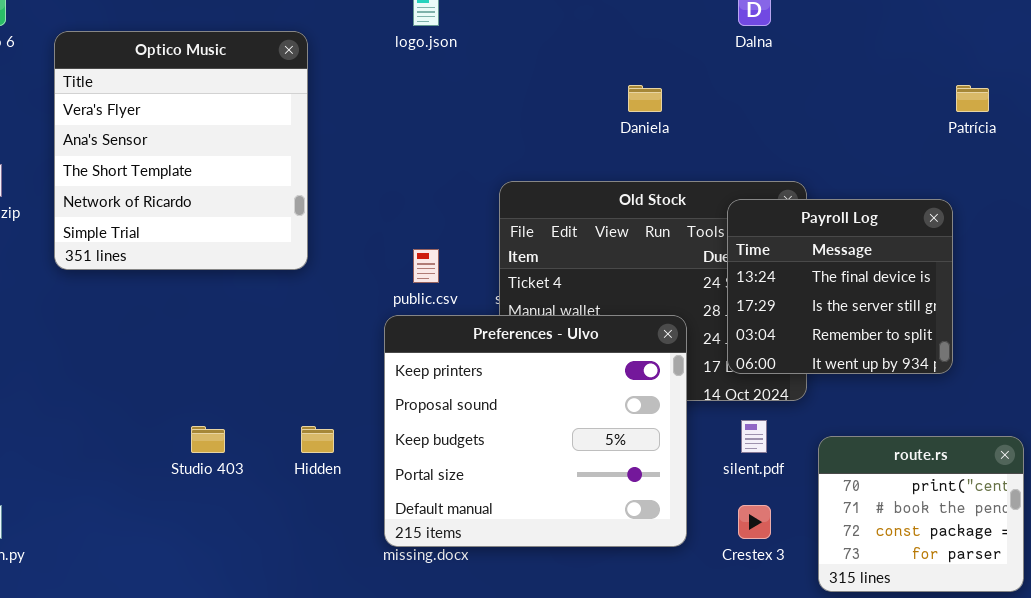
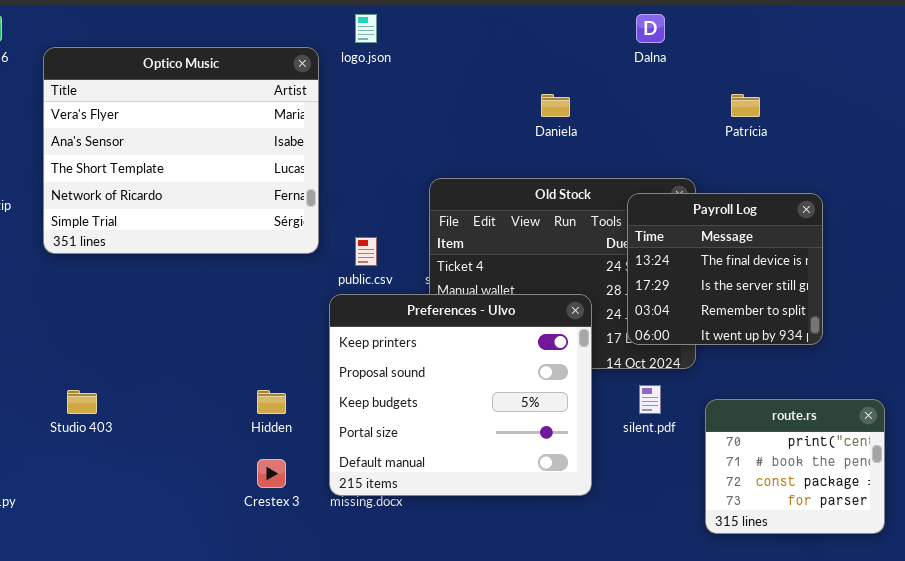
Optico Music: [54,31,308,270] -> [43,47,319,254], resized
Patrícia: [956,85,989,112] -> [731,94,760,117], moved
Studio 403: [191,426,225,453] -> [67,390,97,414], moved
Crestex 3: [738,505,771,539] -> [257,459,286,488], moved

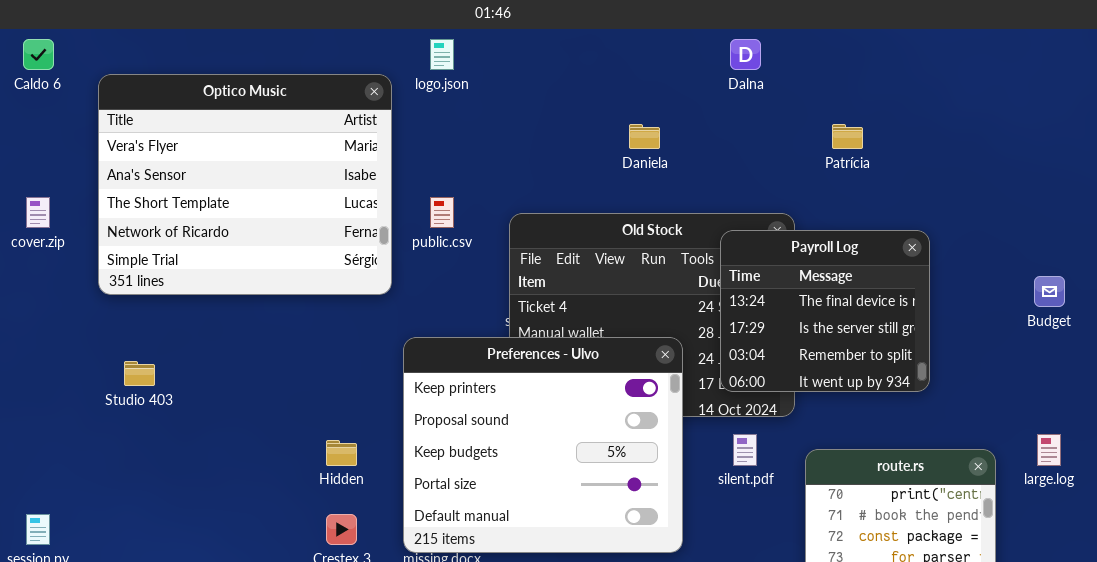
public.csv: [355,237,377,266] -> [430,197,454,228], moved
Studio 403: [67,390,97,414] -> [124,361,155,386], moved

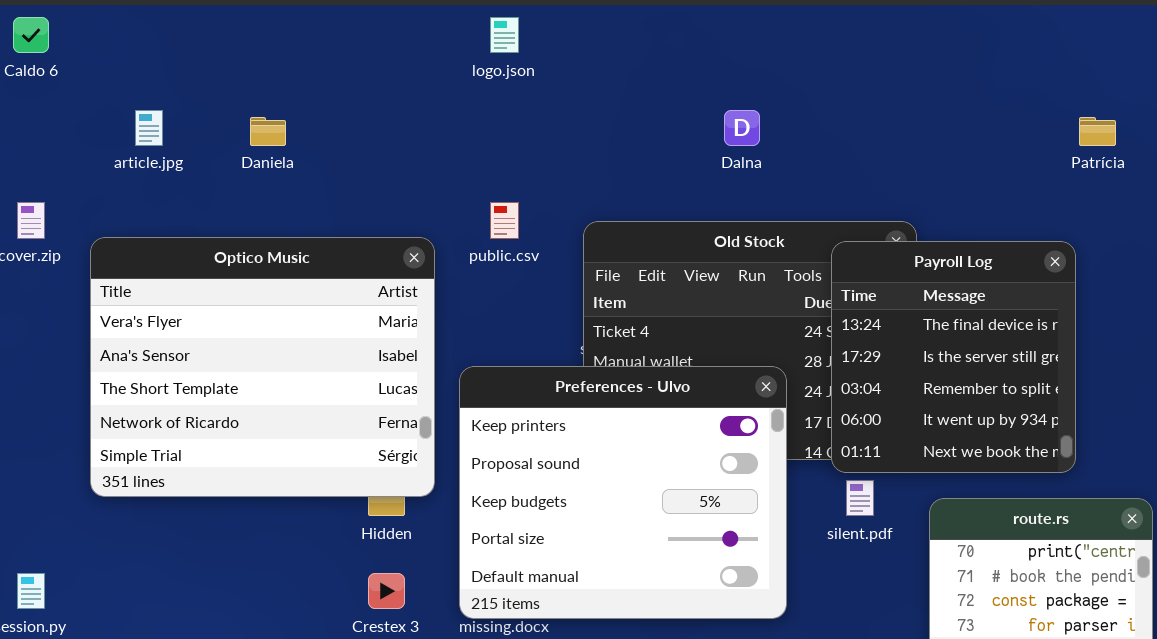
Dalna: [730,39,761,70] -> [724,110,760,146], moved
Optico Music: [98,74,392,295] -> [90,237,435,497], moved
Daniela: [629,124,660,149] -> [250,117,286,146], moved
Patrícia: [832,124,863,149] -> [1079,117,1116,146], moved
Payroll Log: [720,230,930,392] -> [831,241,1076,473], resized

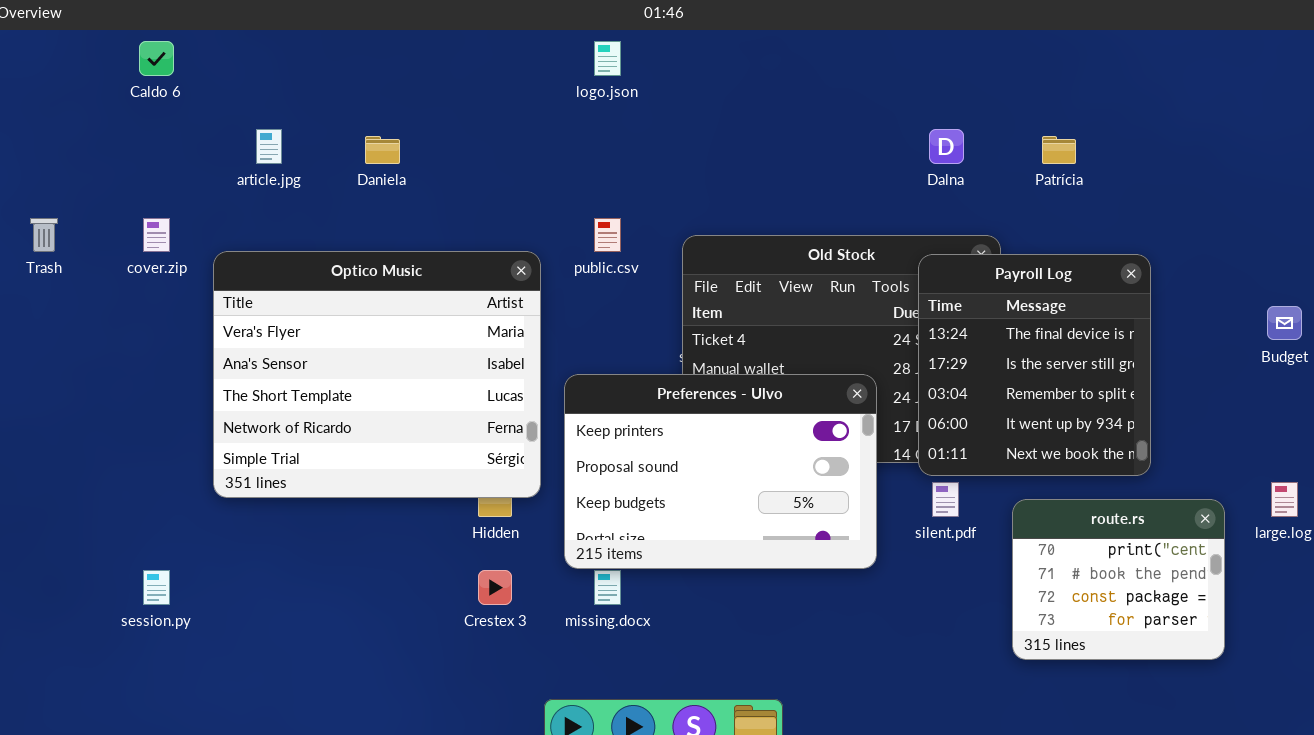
Dalna: [724,110,760,146] -> [929,129,964,164], moved
Patrícia: [1079,117,1116,146] -> [1042,136,1076,164], moved
Preferences - Ulvo: [459,366,787,619] -> [564,374,877,569], resized

